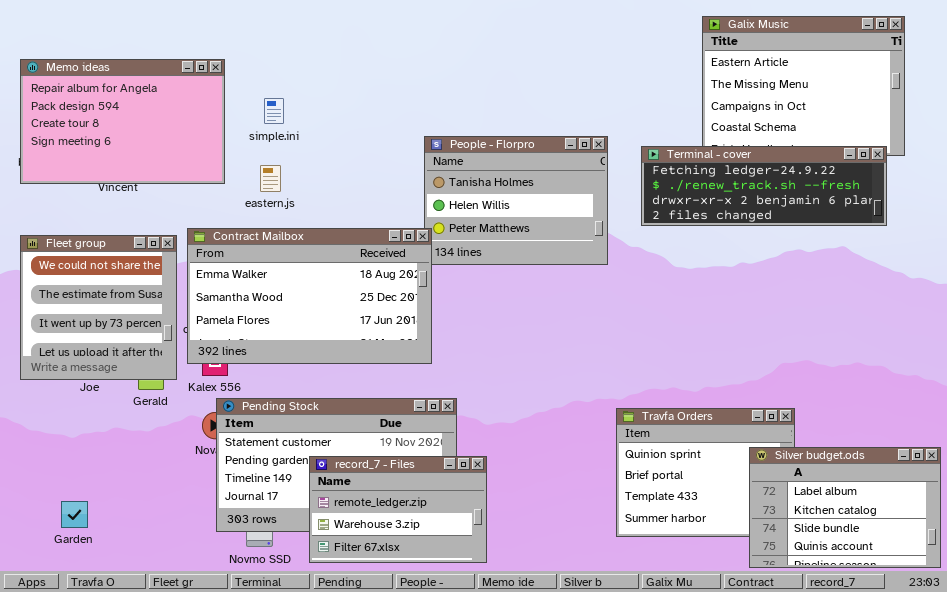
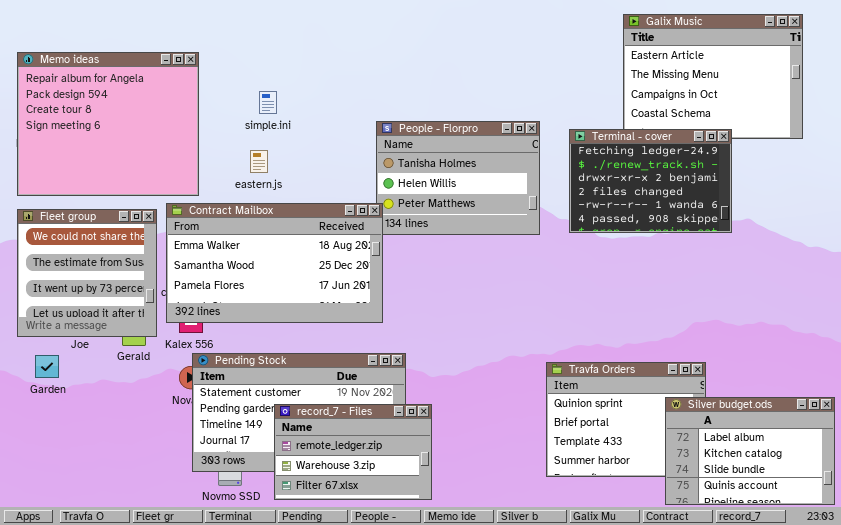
Memo ideas: [20,59,225,184] -> [17,52,199,196], resized
simple.ini: [264,98,284,124] -> [259,91,277,114], moved
Terminal - cover: [641,146,887,226] -> [569,129,732,233], resized
eastern.js: [260,165,281,192] -> [250,150,268,173], moved
Garden: [61,501,88,528] -> [35,355,59,378], moved

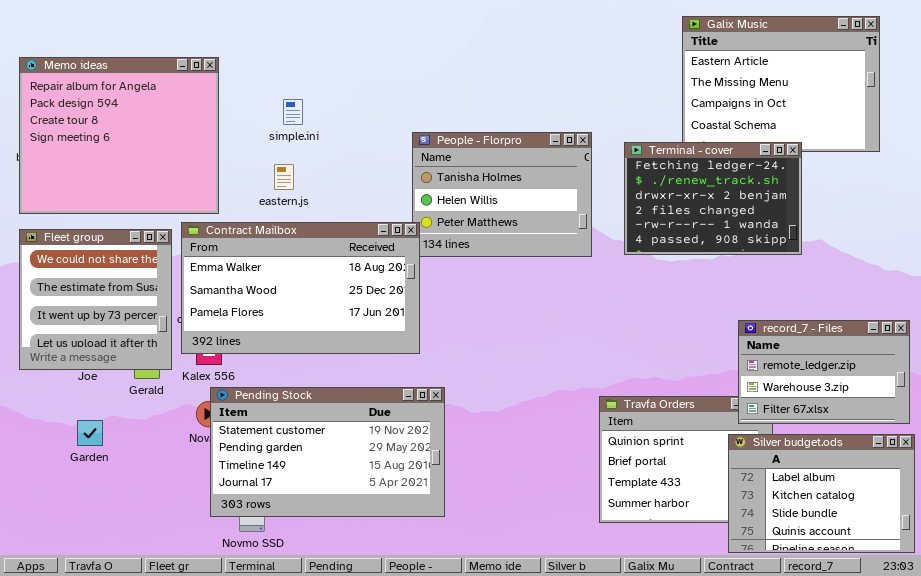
Garden: [35,355,59,378] -> [77,420,103,446], moved
record_7 - Files: [274,404,432,500] -> [738,320,910,424], moved

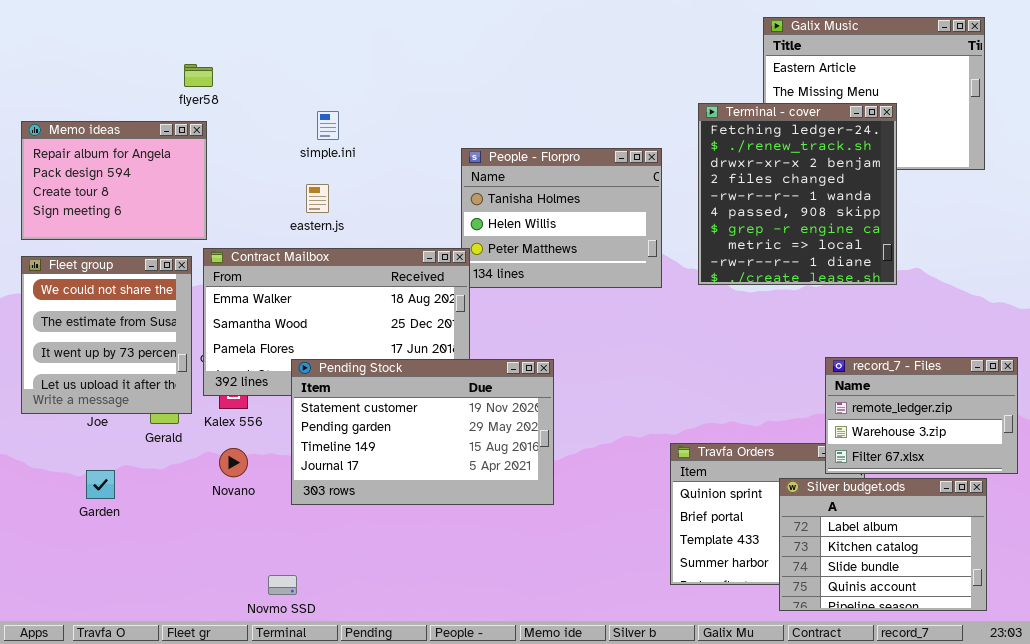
Memo ideas: [19,57,219,214] -> [21,121,207,240], resized
Terminal - cover: [624,142,802,255] -> [698,103,897,285], resized
Pending Stock: [210,387,445,517] -> [291,359,554,505], moved
Silver budget.ods: [728,434,915,553] -> [779,478,987,611], moved

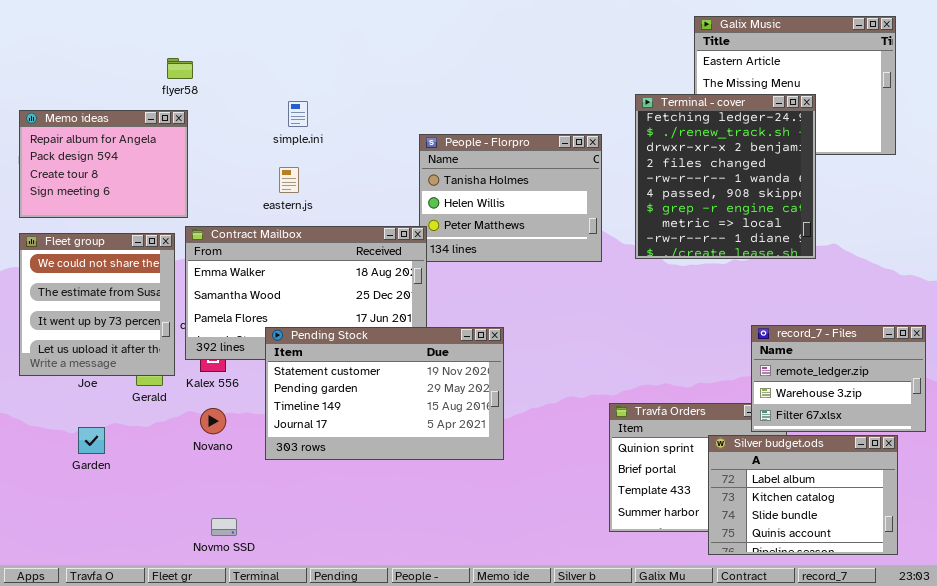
Novmo SSD: [268,575,297,595] -> [211,518,237,536], moved

